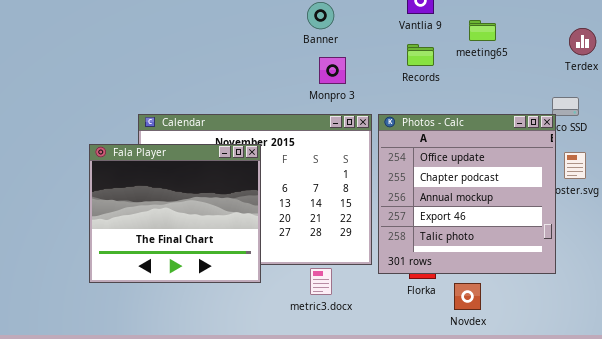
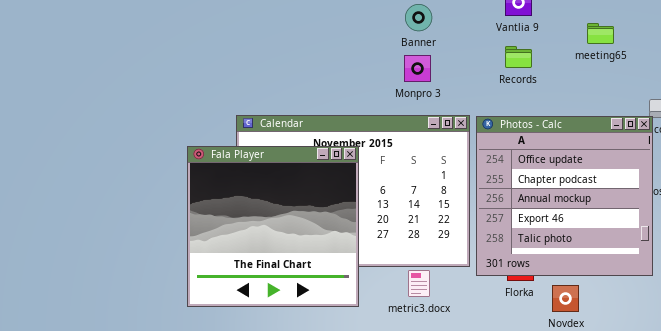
meeting65: [469,20,496,41] -> [587,23,614,44], moved
Monpro 3: [319,57,346,84] -> [404,55,431,82], moved
Fala Player: [89,144,261,283] -> [187,146,359,307], resized

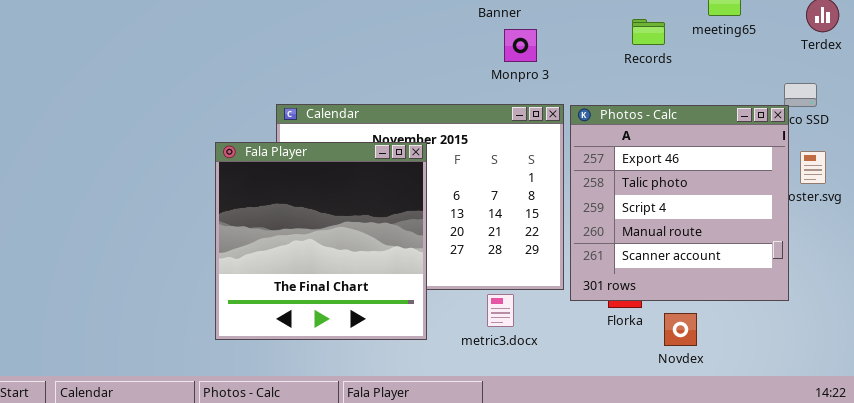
Records: [505,46,532,68] -> [632,19,665,45], moved
Monpro 3: [404,55,431,82] -> [504,29,537,62], moved
Photos - Calc: [476,116,653,276] -> [570,105,789,301], scrolled down 3 rows

